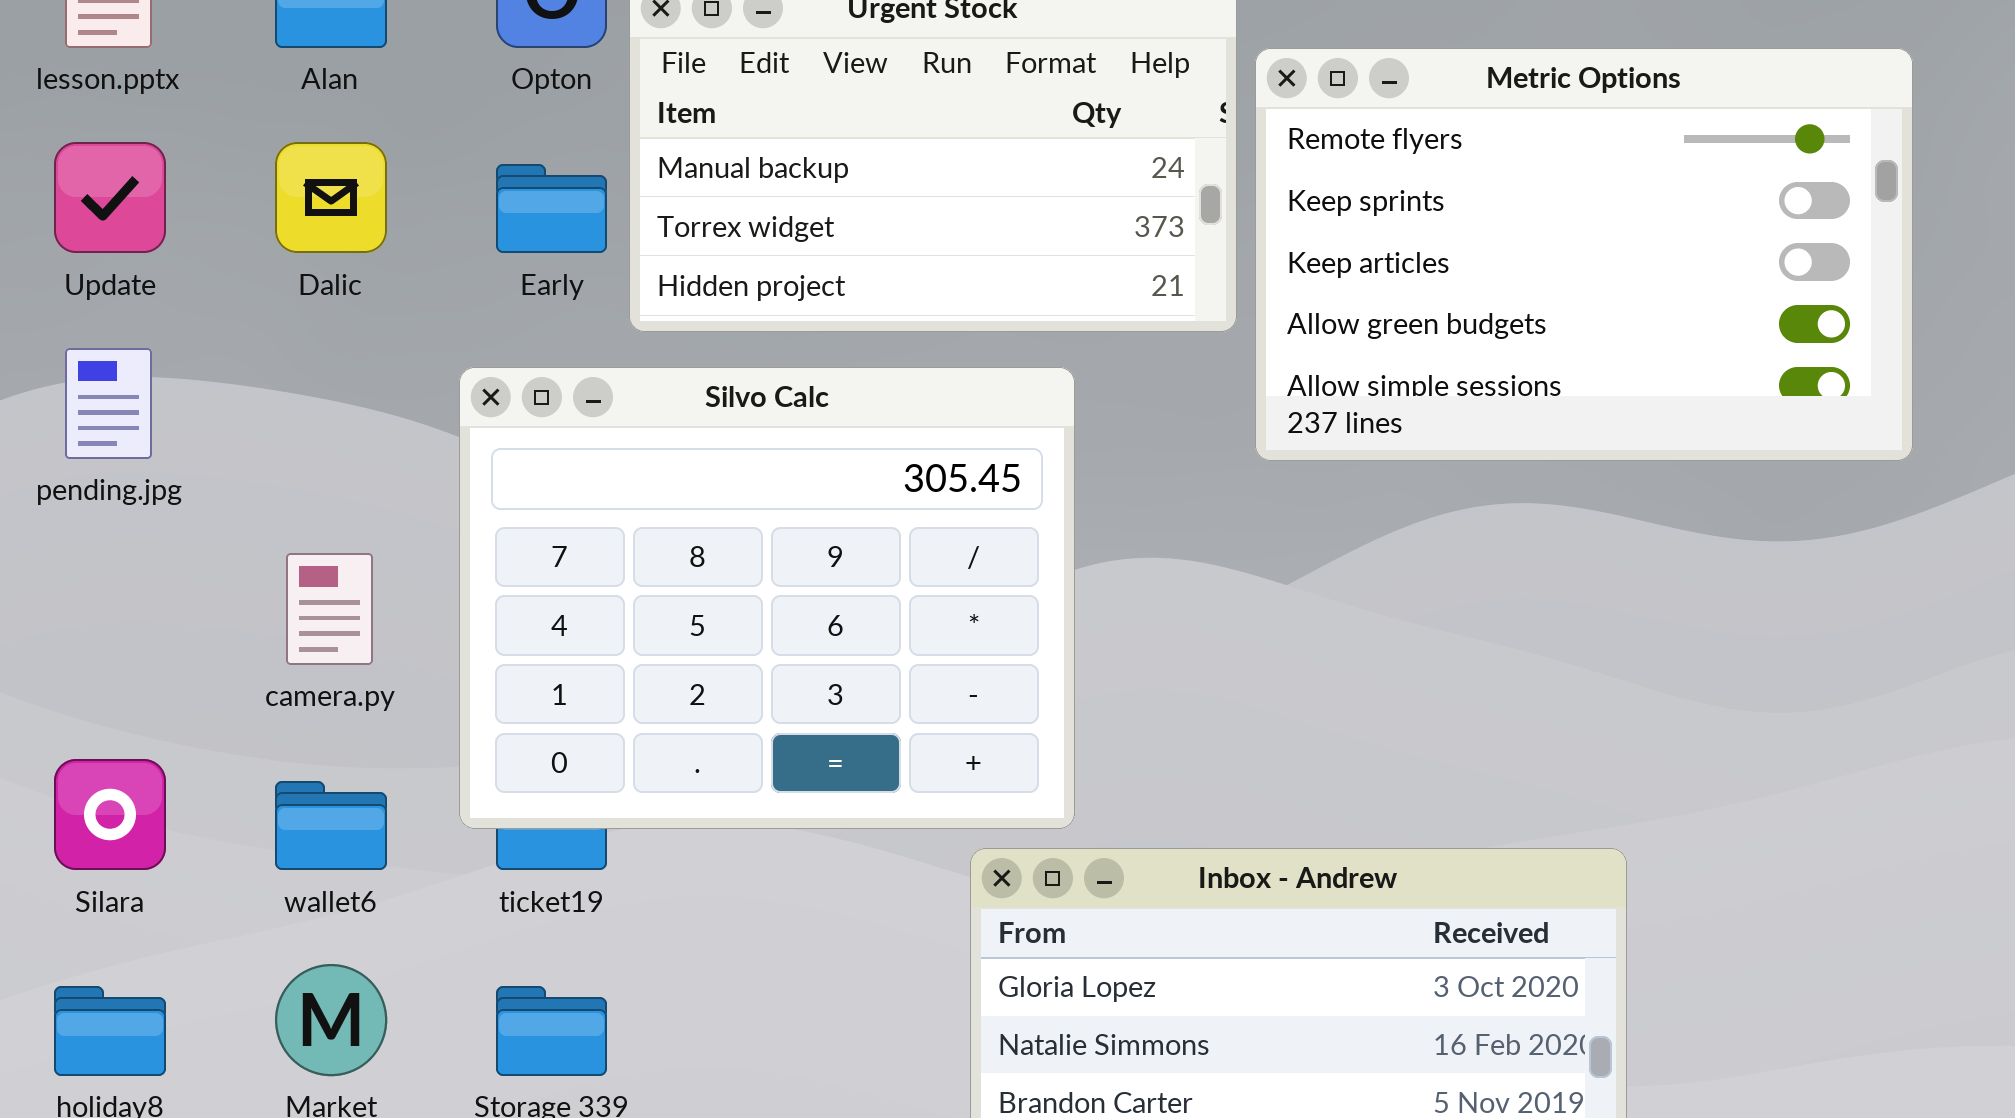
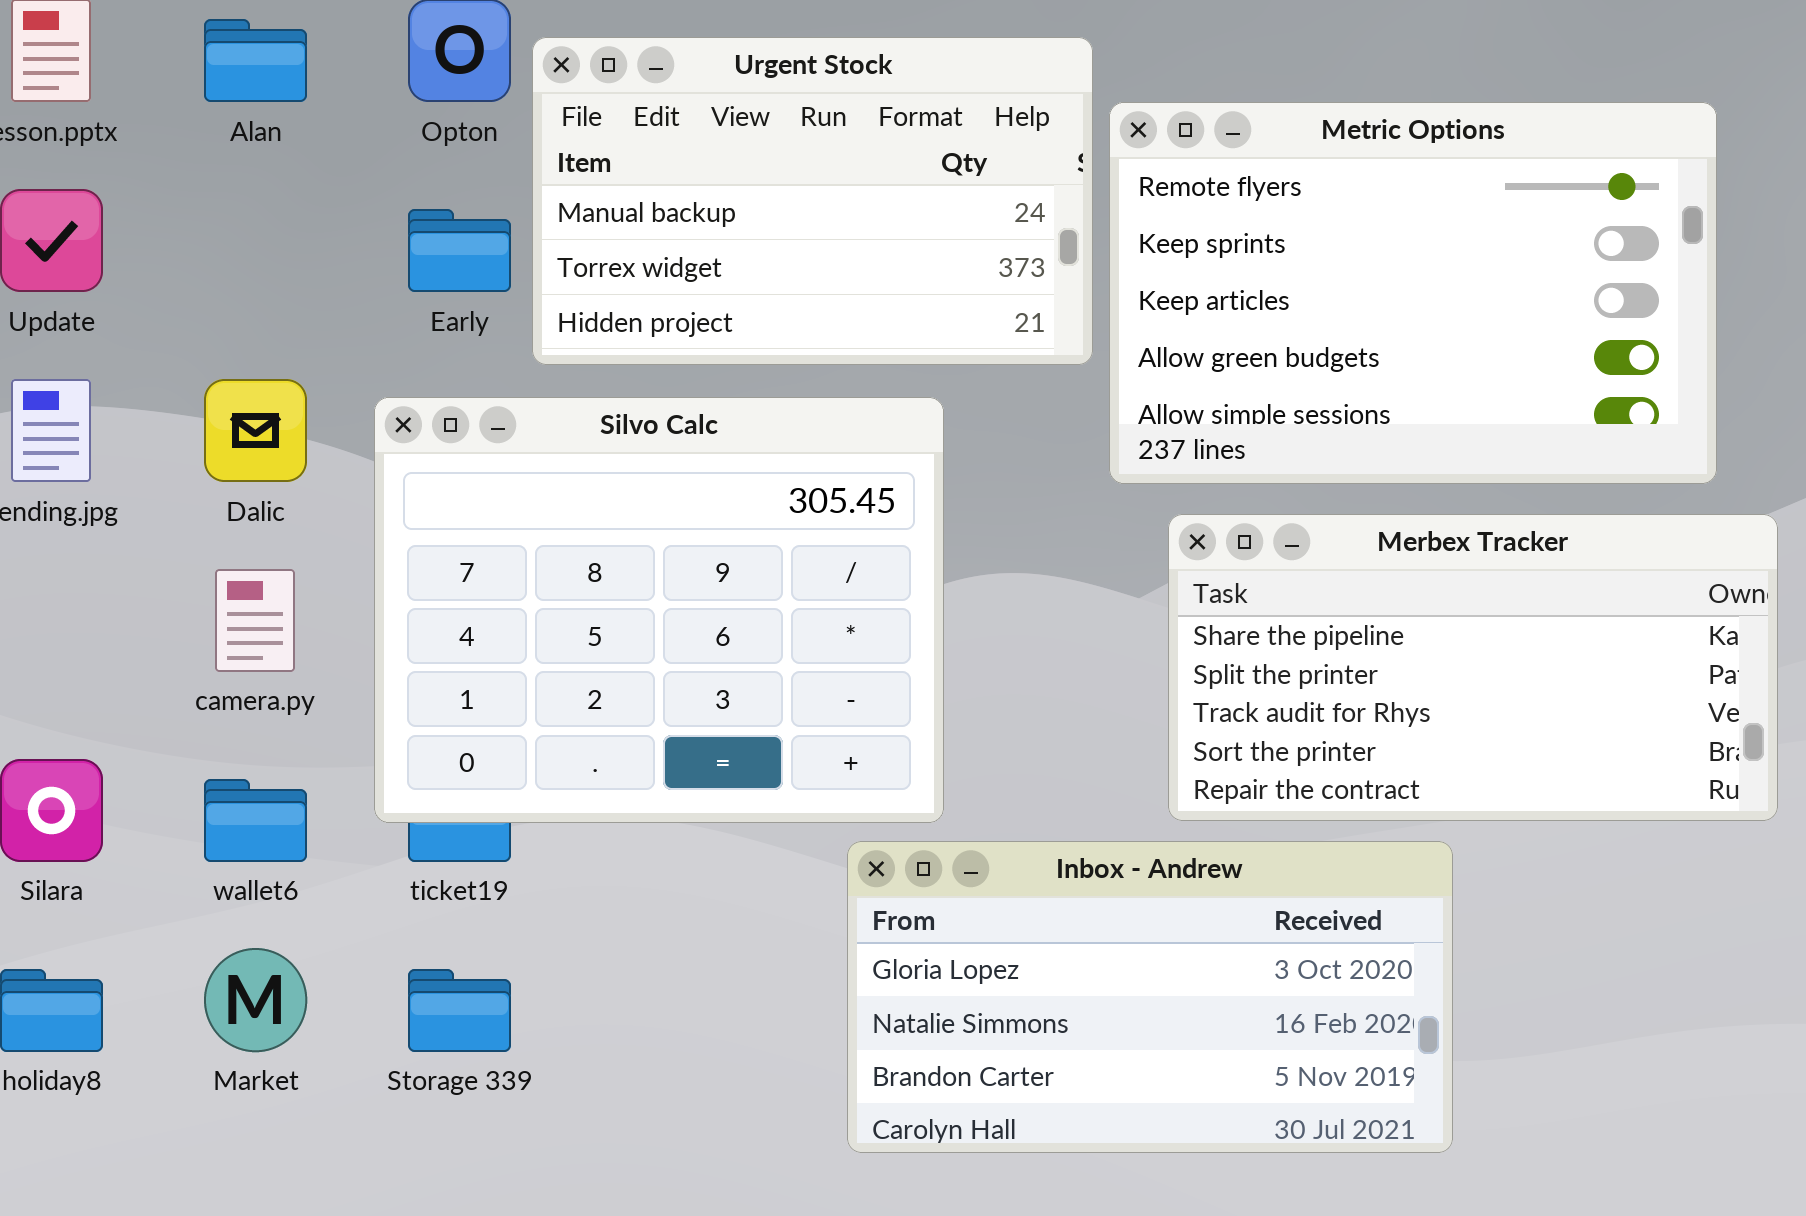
Dalic: [275,142,387,253] -> [204,379,307,482], moved
Merbex Tracker: none -> [1168,514,1778,821], opened

